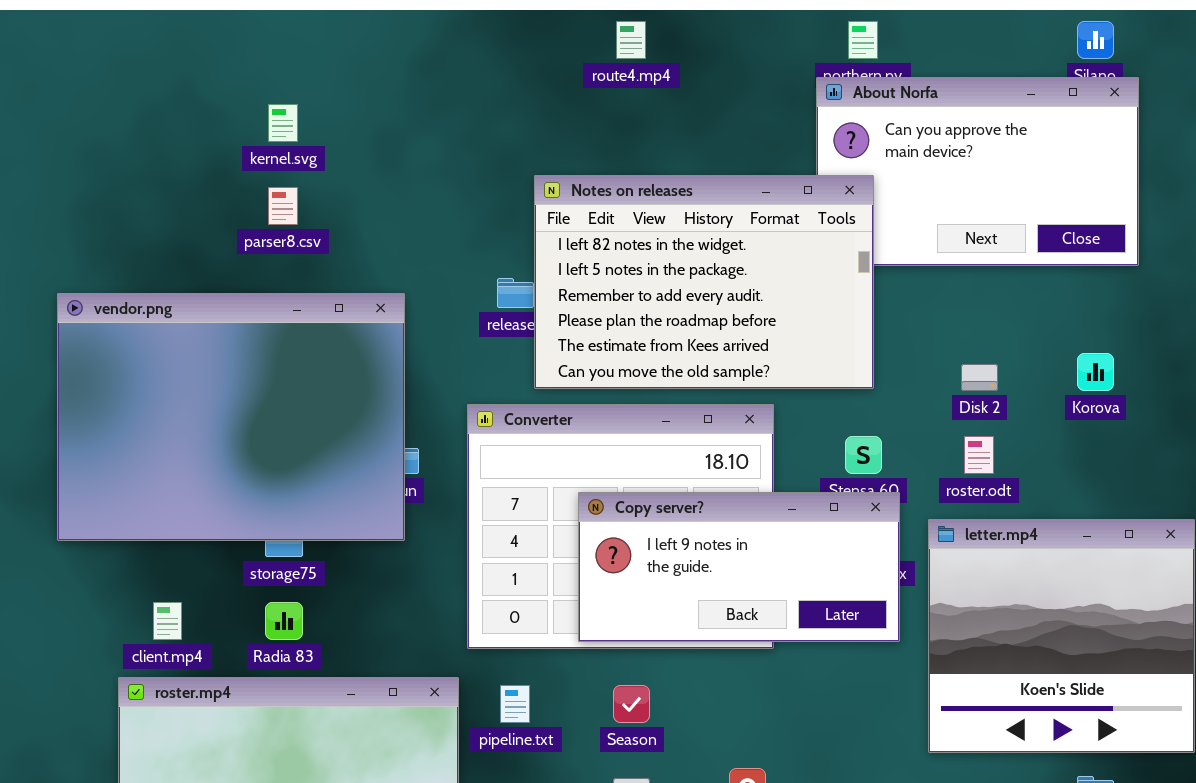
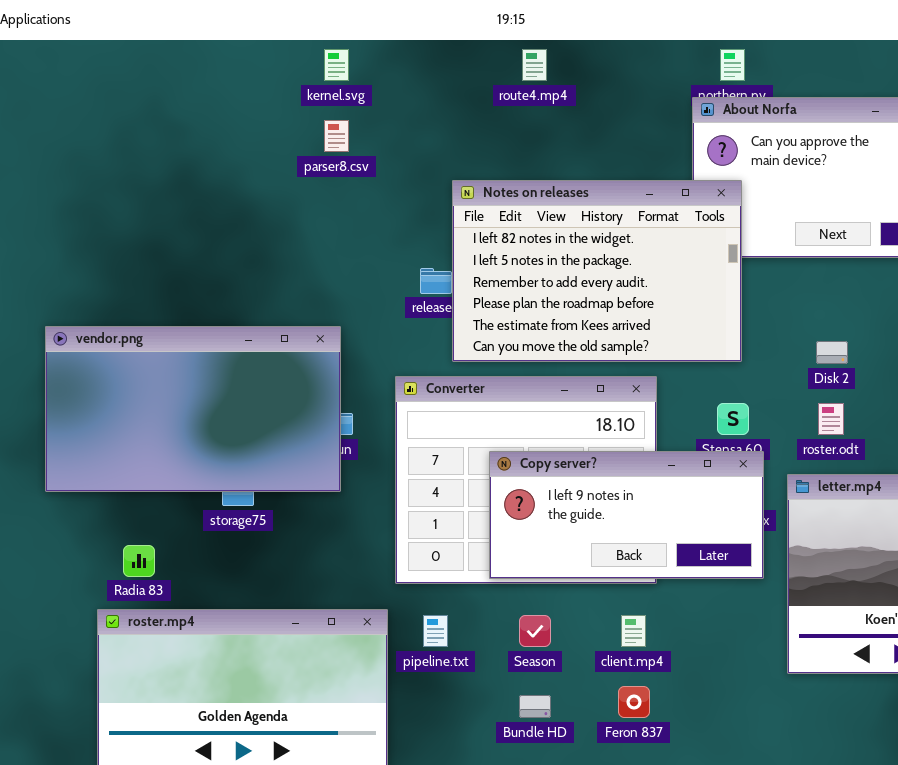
kernel.svg: [268,104,298,142] -> [324,49,349,81], moved
parser8.csv: [268,187,298,225] -> [324,120,349,152], moved
vendor.png: [57,293,405,541] -> [45,326,341,492], resized
client.mp4: [153,602,182,640] -> [621,615,646,647], moved
Radia 83: [265,602,303,640] -> [123,545,155,577], moved

